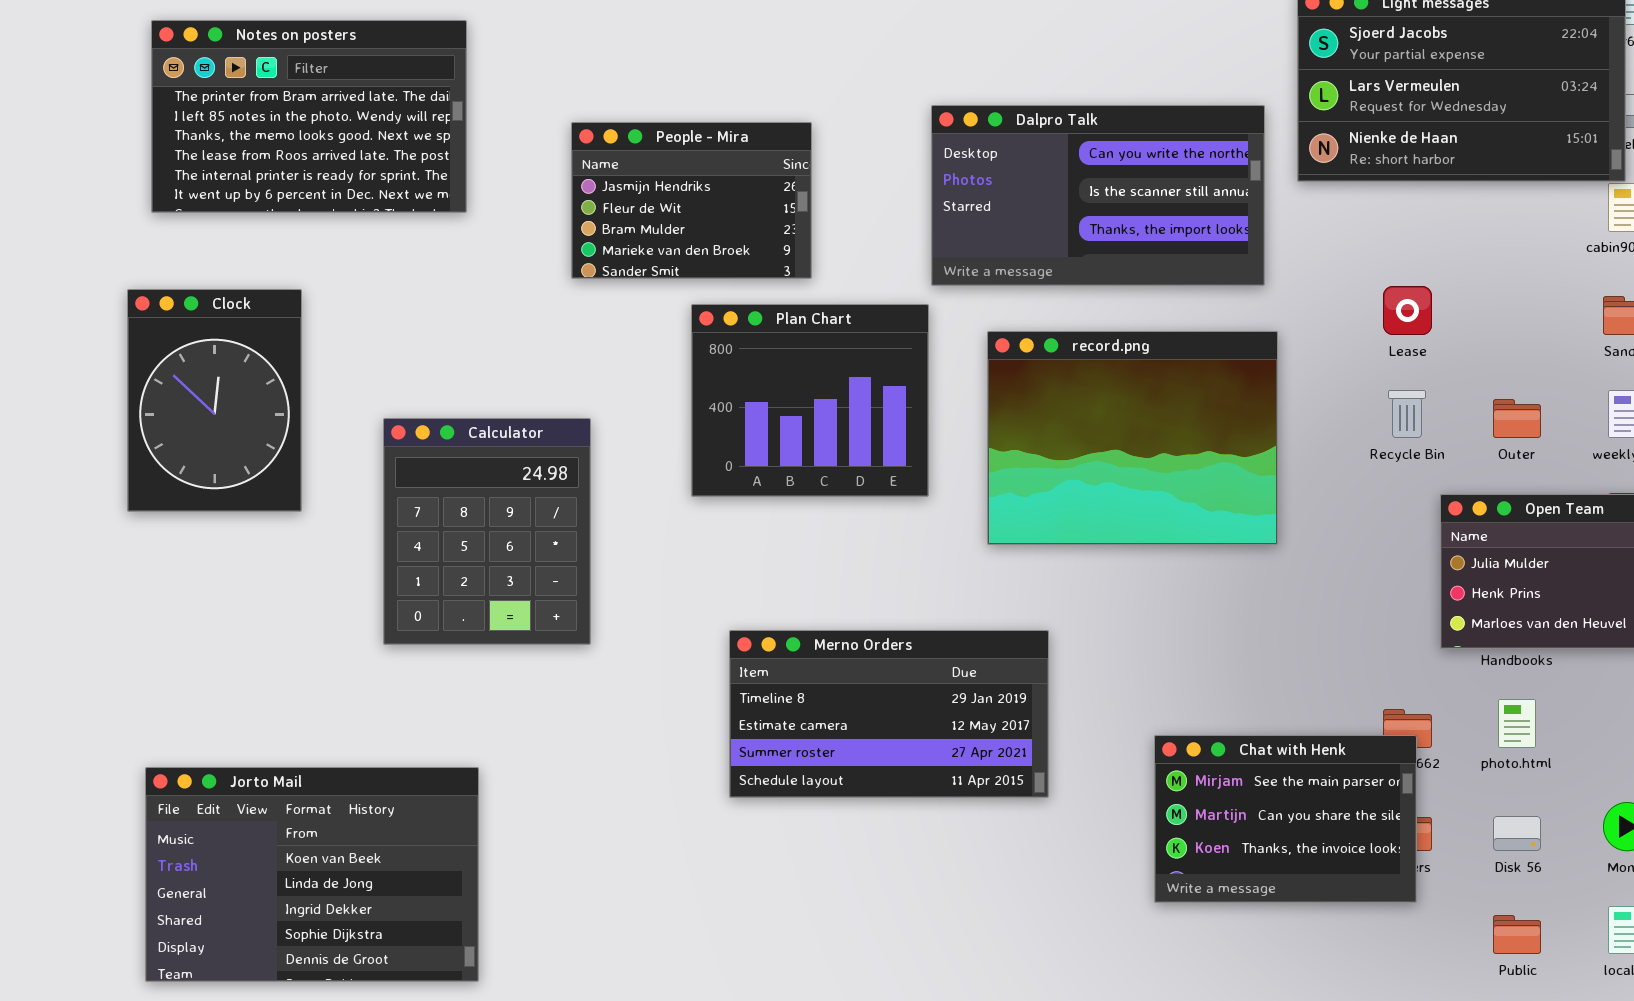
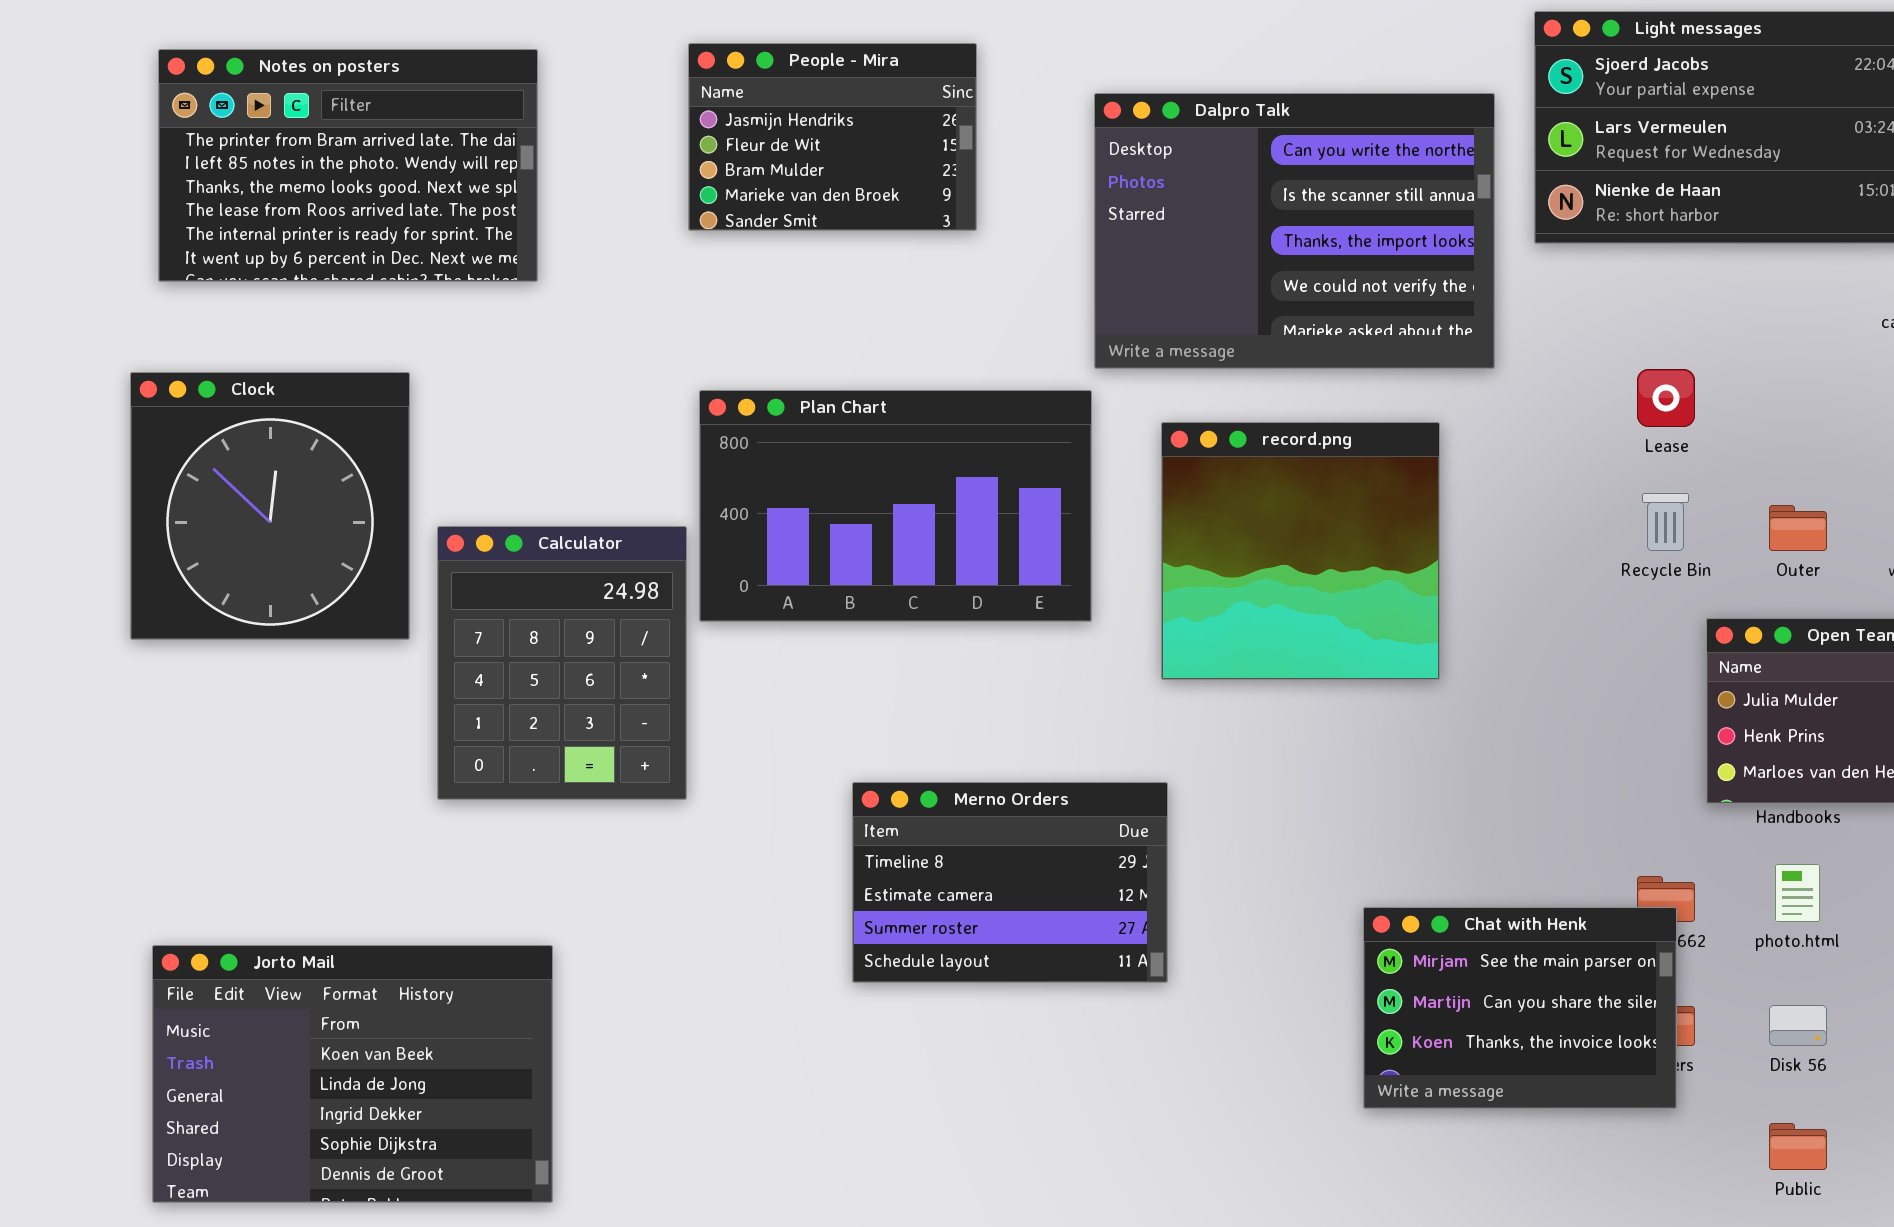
Dalpro Talk: [931,105,1265,286] -> [1094,93,1495,369], resized
People - Mira: [571,122,812,279] -> [688,43,977,231], moved
Clock: [127,289,302,512] -> [130,372,410,640], resized
Plan Chart: [691,304,929,497] -> [699,390,1092,622], resized
record.png: [987,331,1278,545] -> [1161,422,1440,680], resized
Merno Orders: [729,630,1049,798] -> [852,782,1168,983], resized

